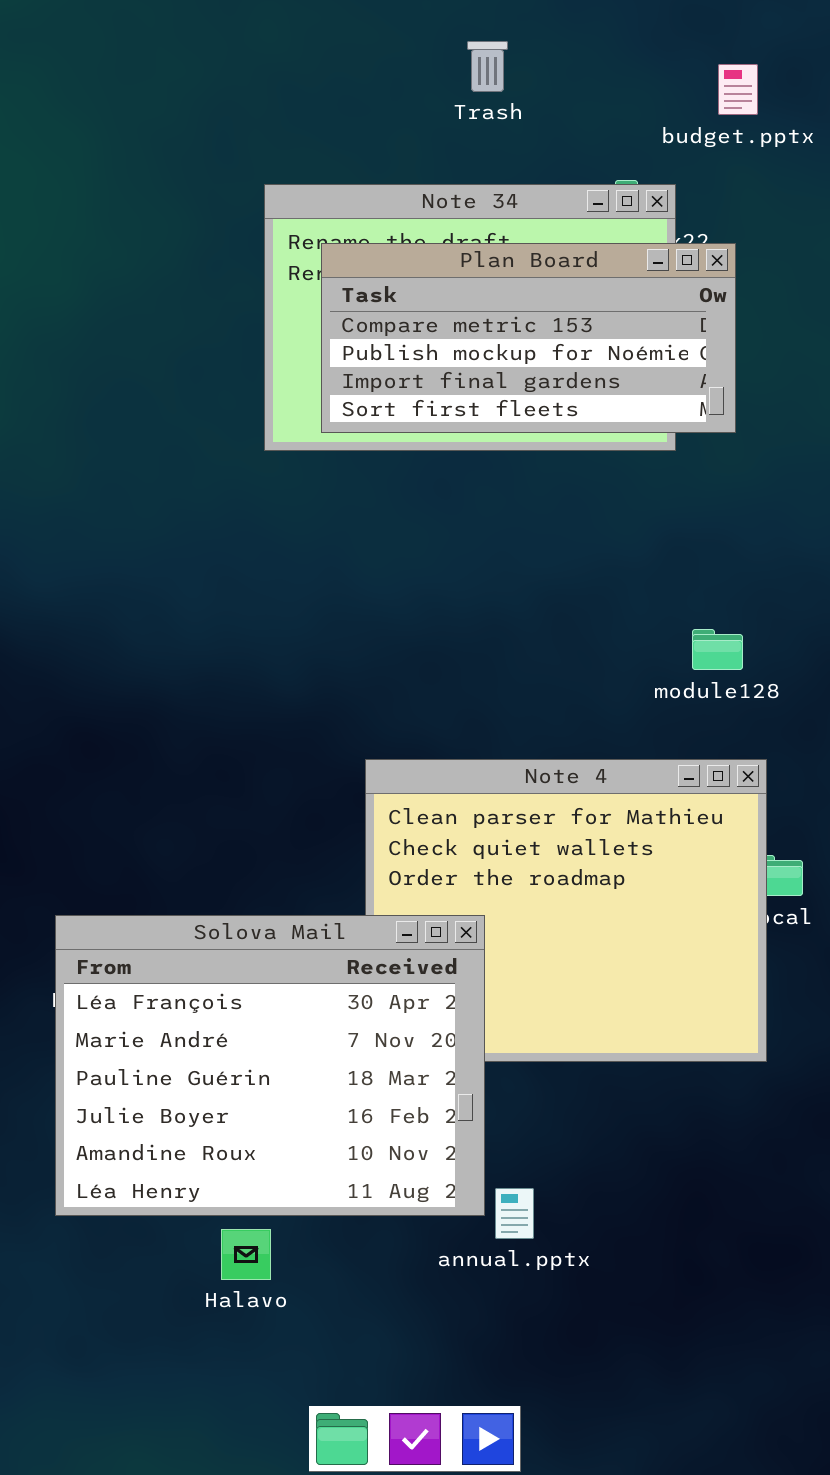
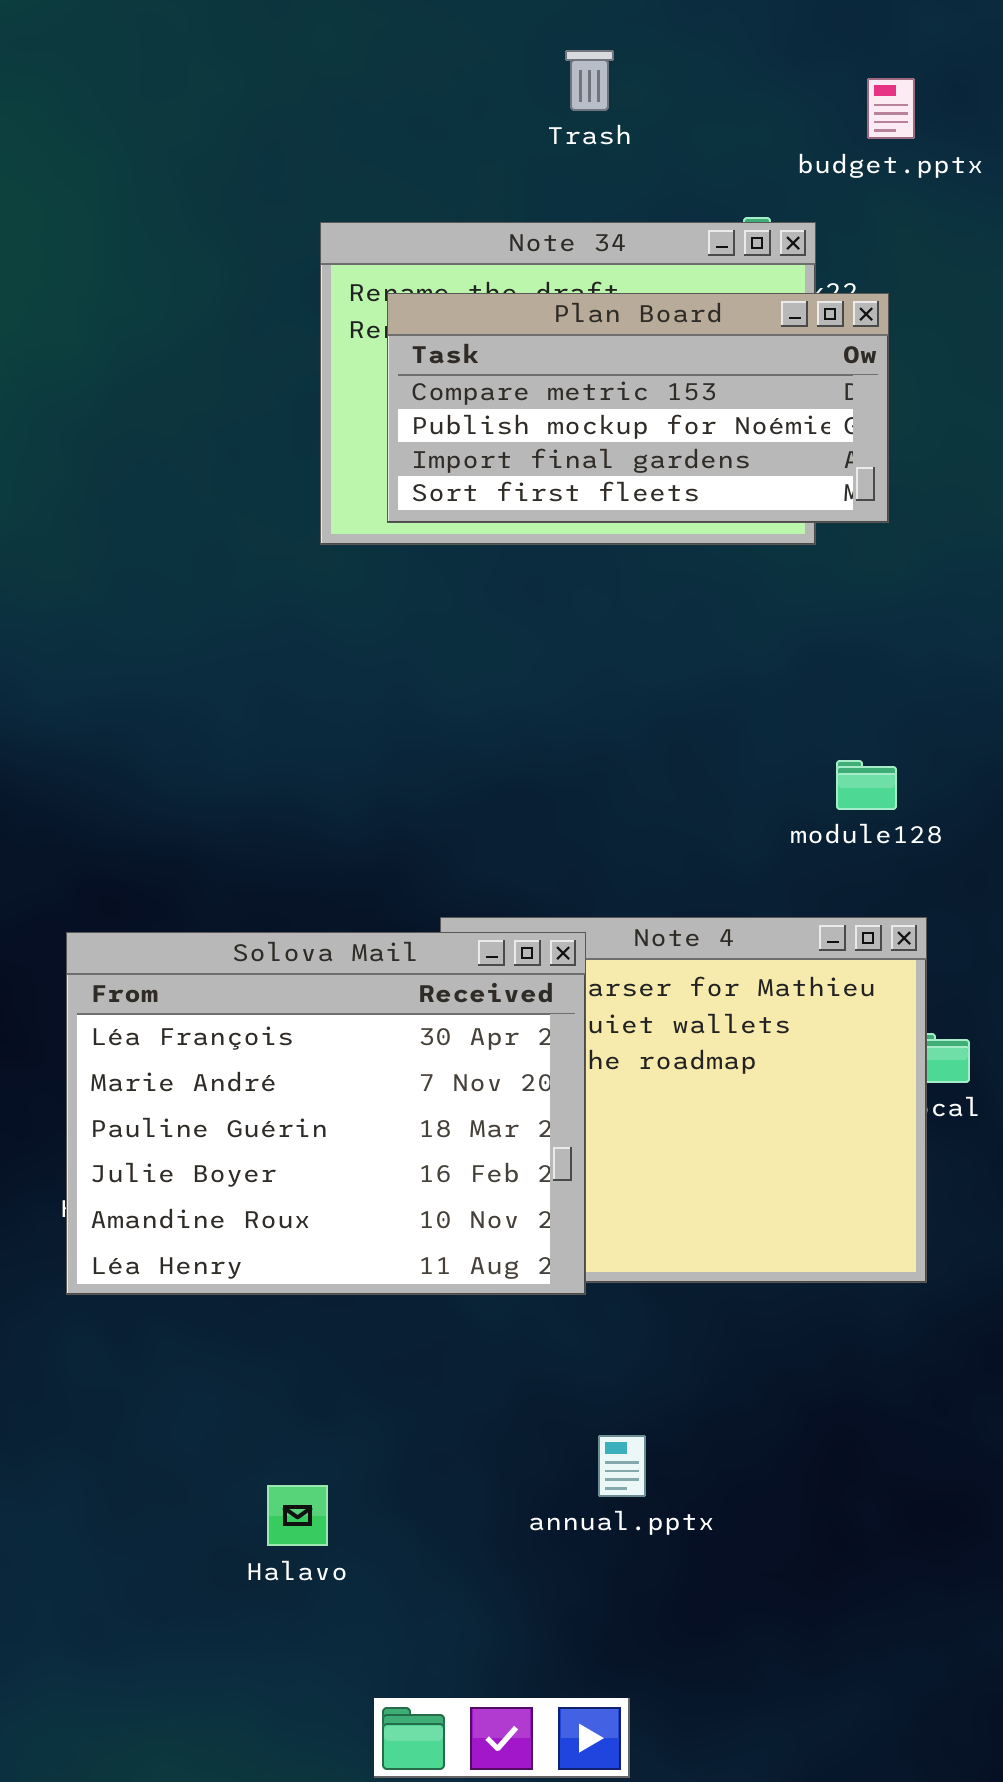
Solova Mail: [55,915,485,1216] -> [66,932,586,1295], moved

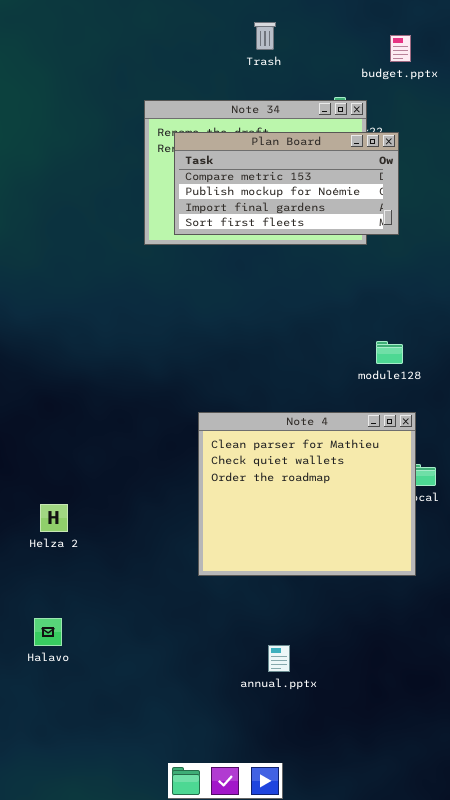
Solova Mail: [66,932,586,1295] -> none, closed
Halavo: [267,1485,328,1546] -> [34,618,62,646], moved

